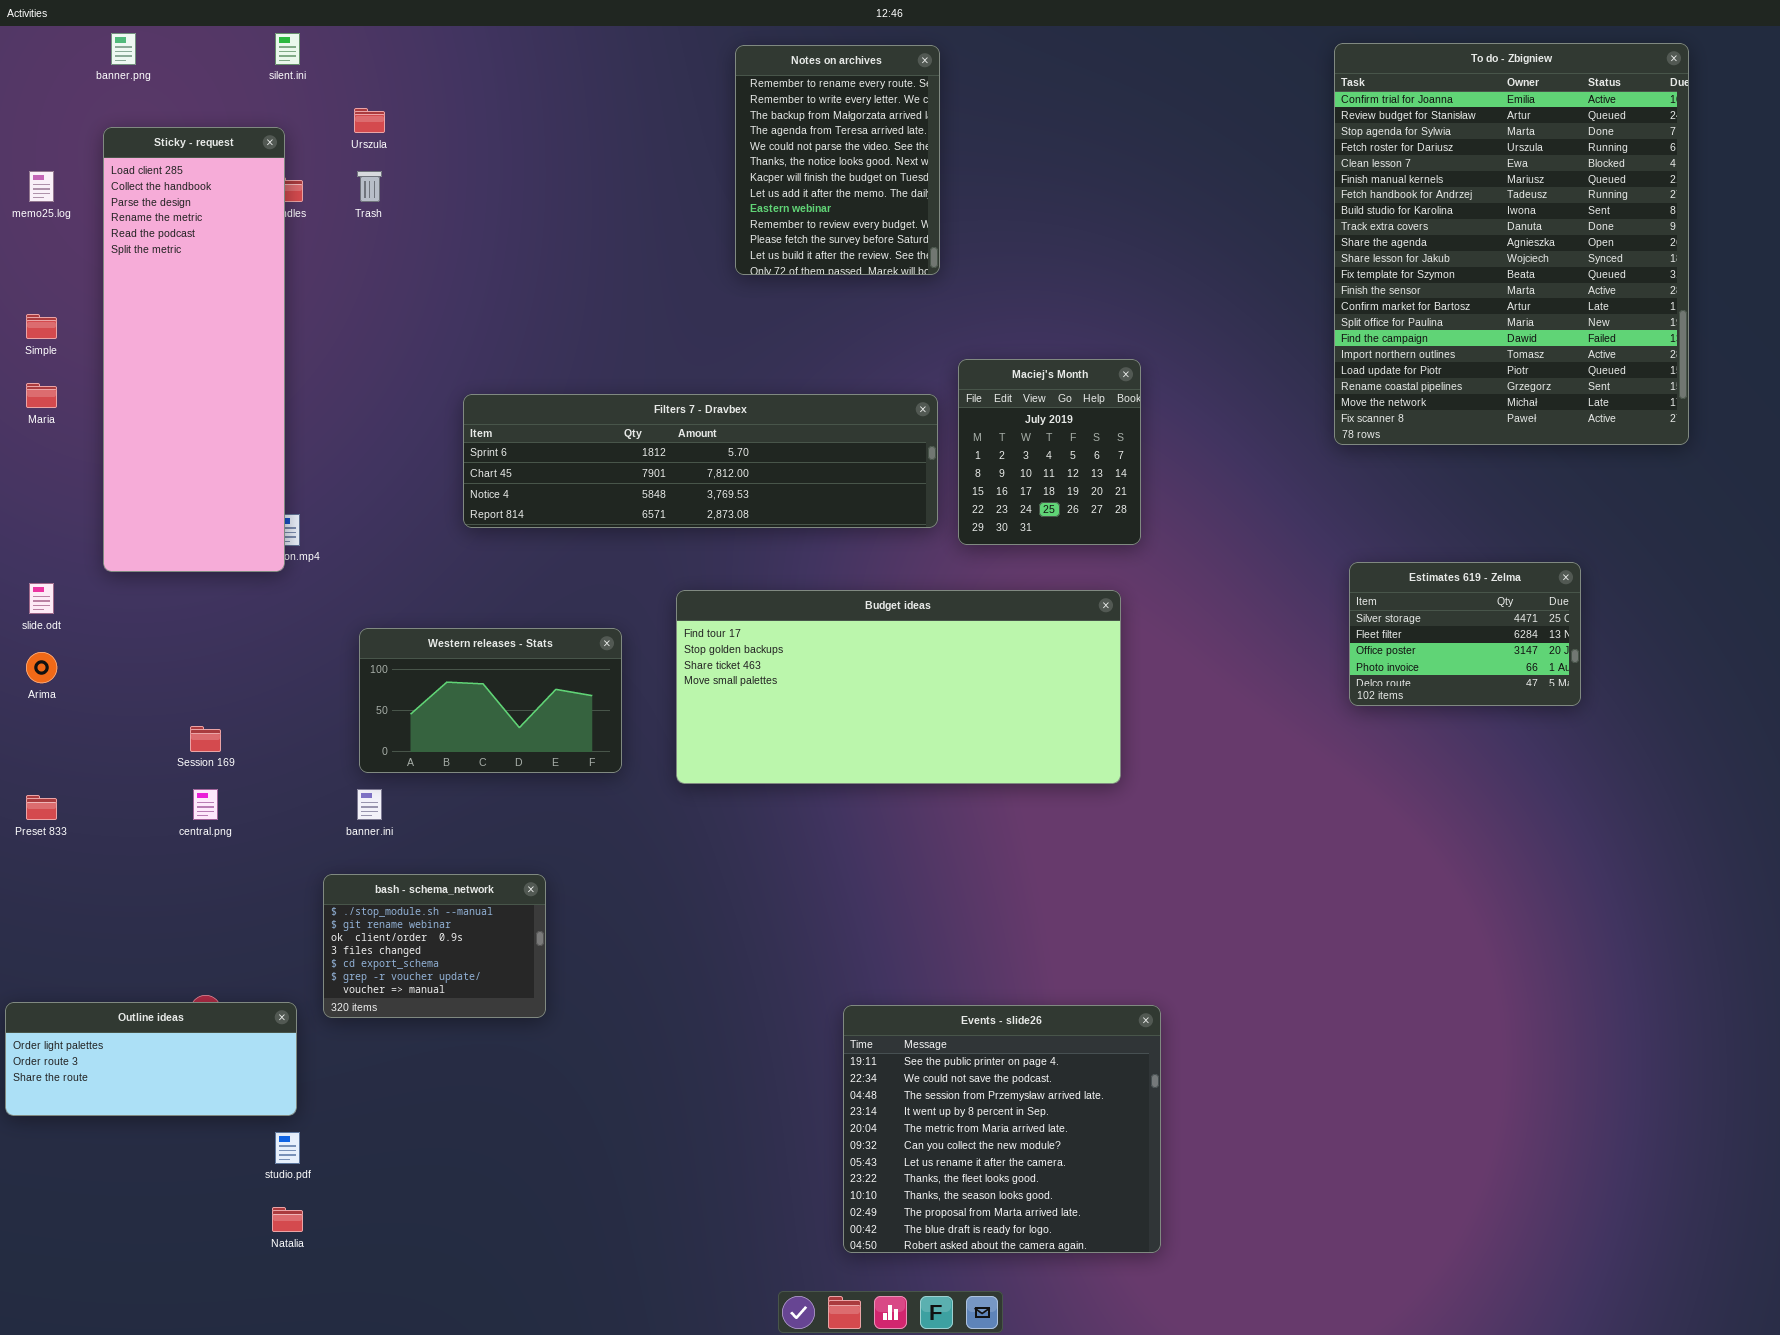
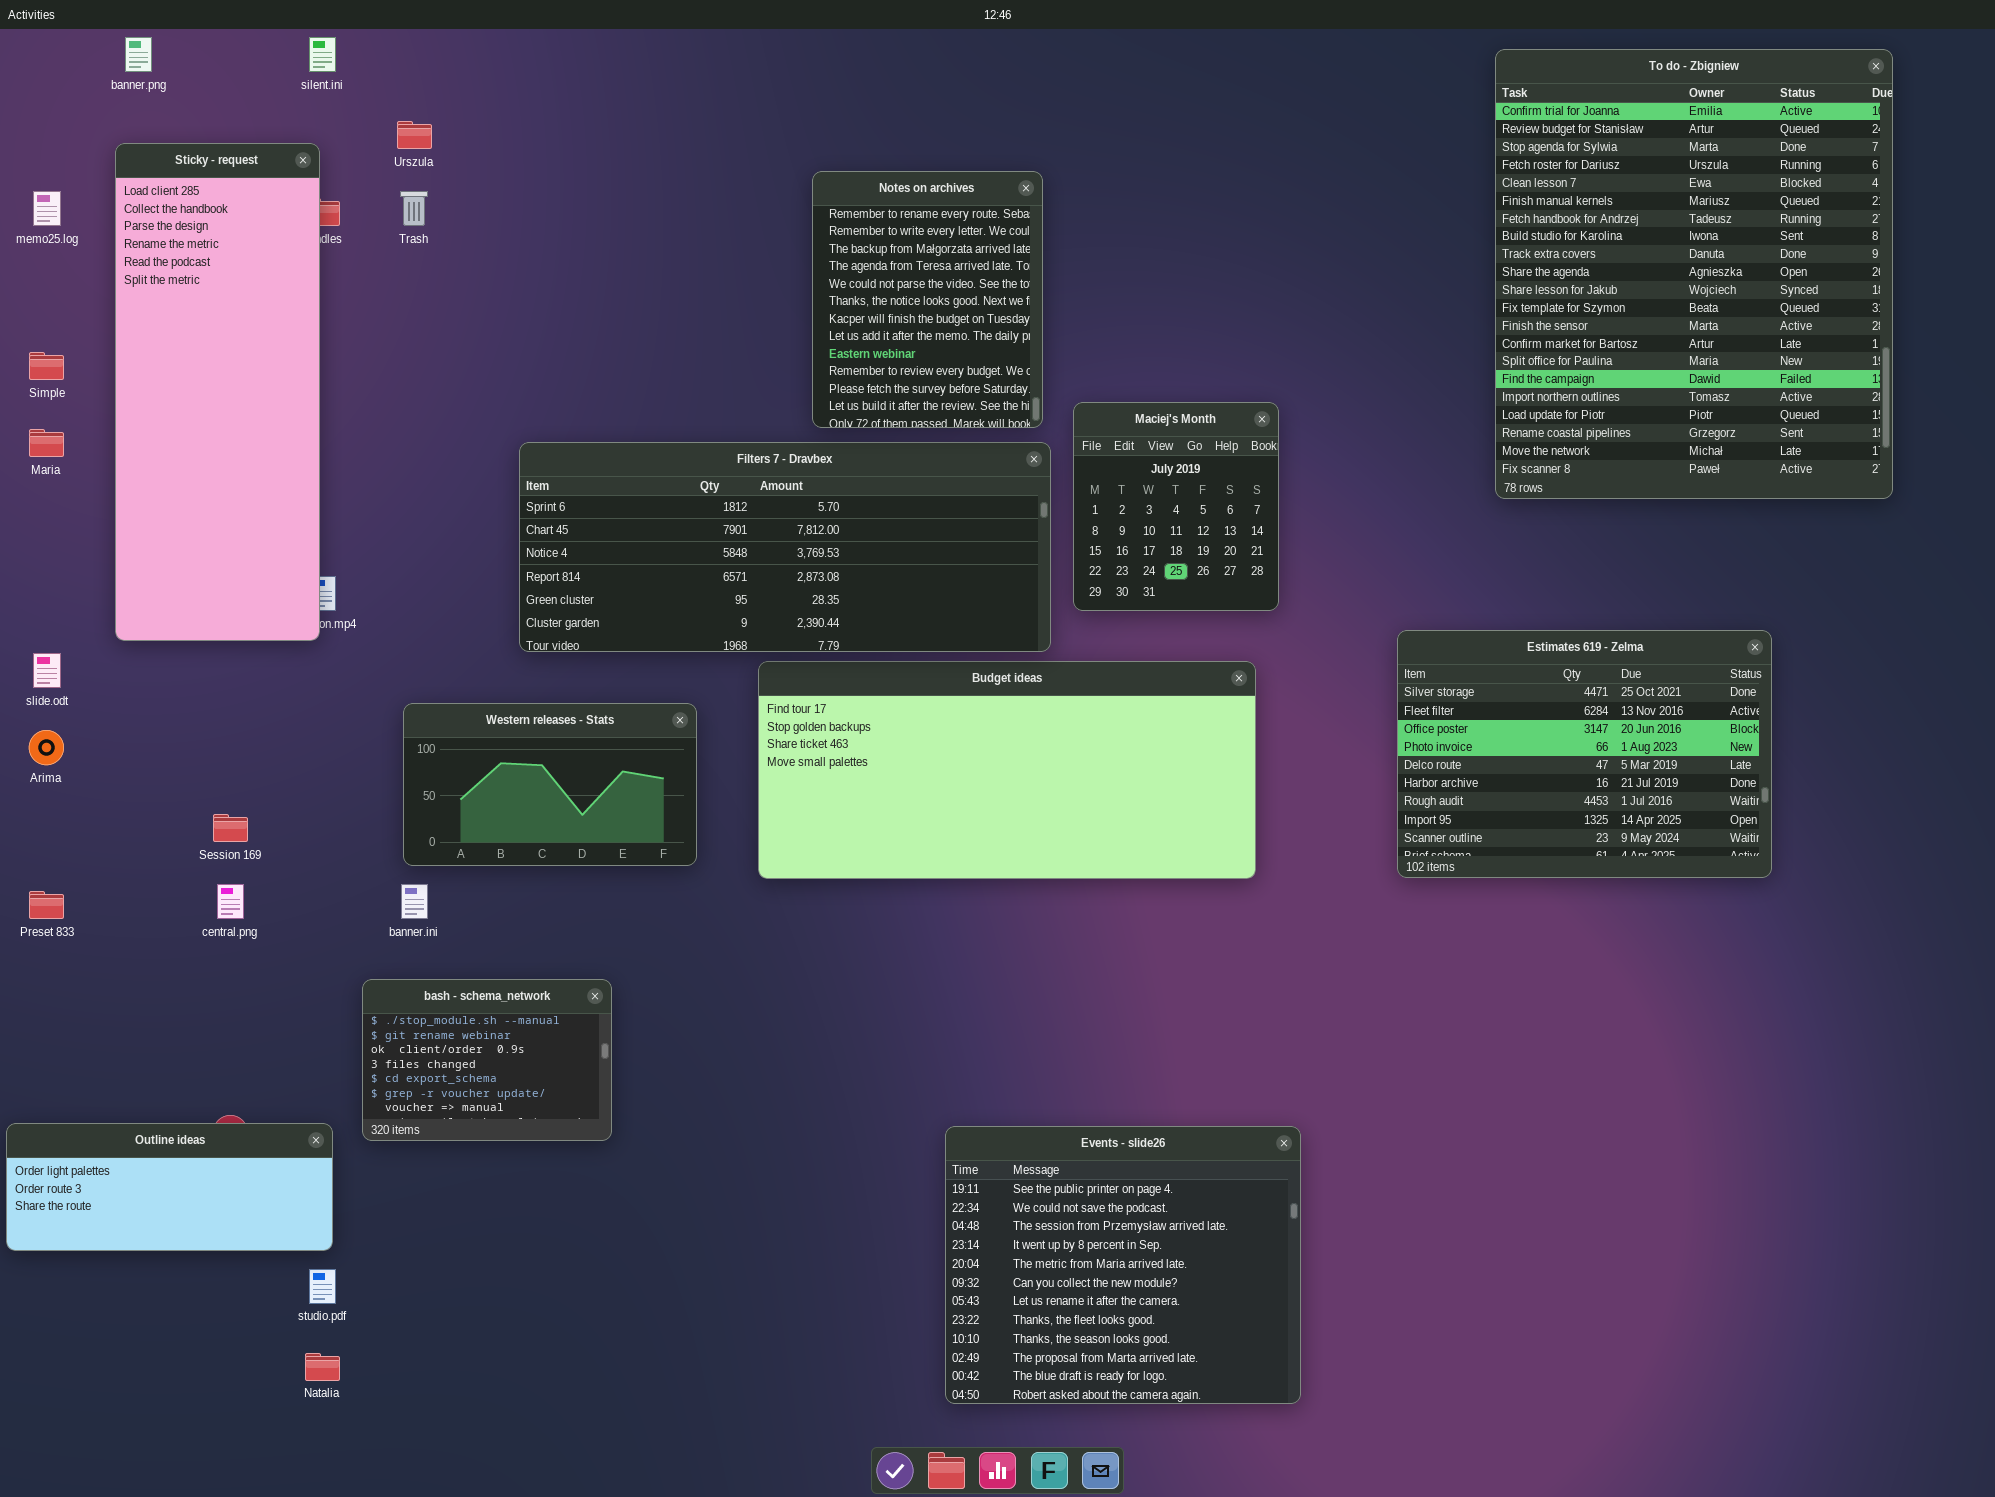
Notes on archives: [735,45,940,275] -> [812,171,1043,428], moved
Filters 7 - Dravbex: [463,394,938,528] -> [519,442,1051,652], resized
Estimates 619 - Zelma: [1349,562,1581,706] -> [1397,630,1772,878], resized

